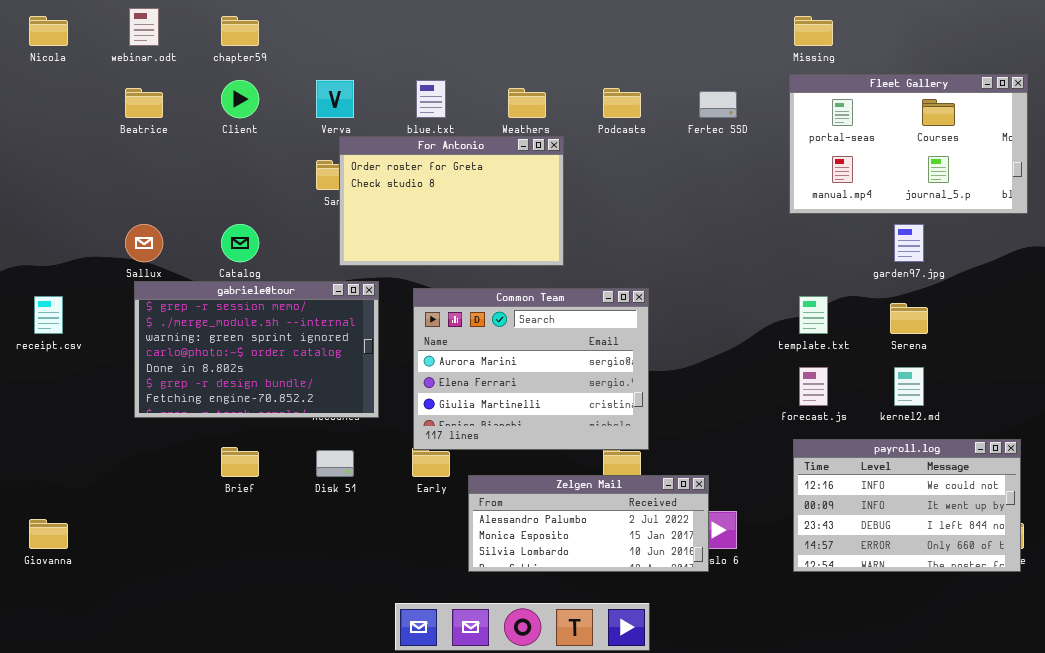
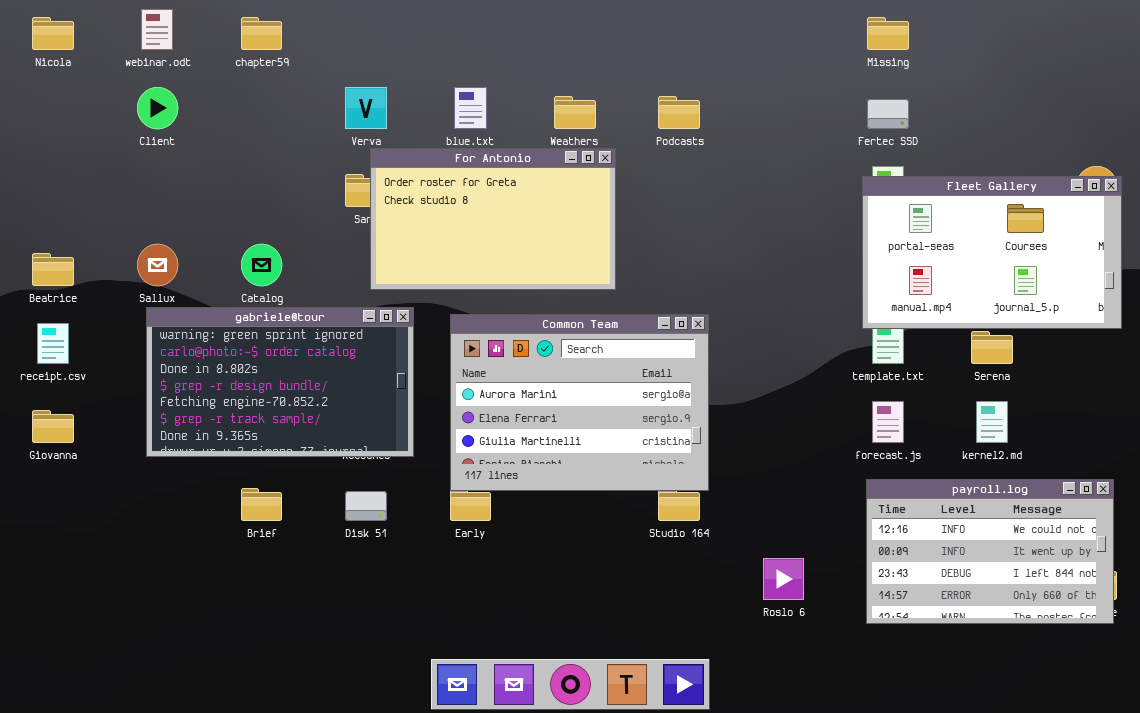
Fleet Gallery: [789,74,1028,214] -> [862,176,1122,329], moved
Client: [221,80,259,118] -> [137,87,178,129], moved
Beatrice: [125,88,163,118] -> [32,253,74,286], moved
Fertec SSD: [699,91,737,118] -> [867,99,909,129], moved
gabriele@tour: [134,281,379,418] -> [146,307,414,457], scrolled down 2 rows
Zelgen Mail: [468,475,709,572] -> none, closed
Giovanna: [29,519,68,549] -> [32,410,74,443], moved

